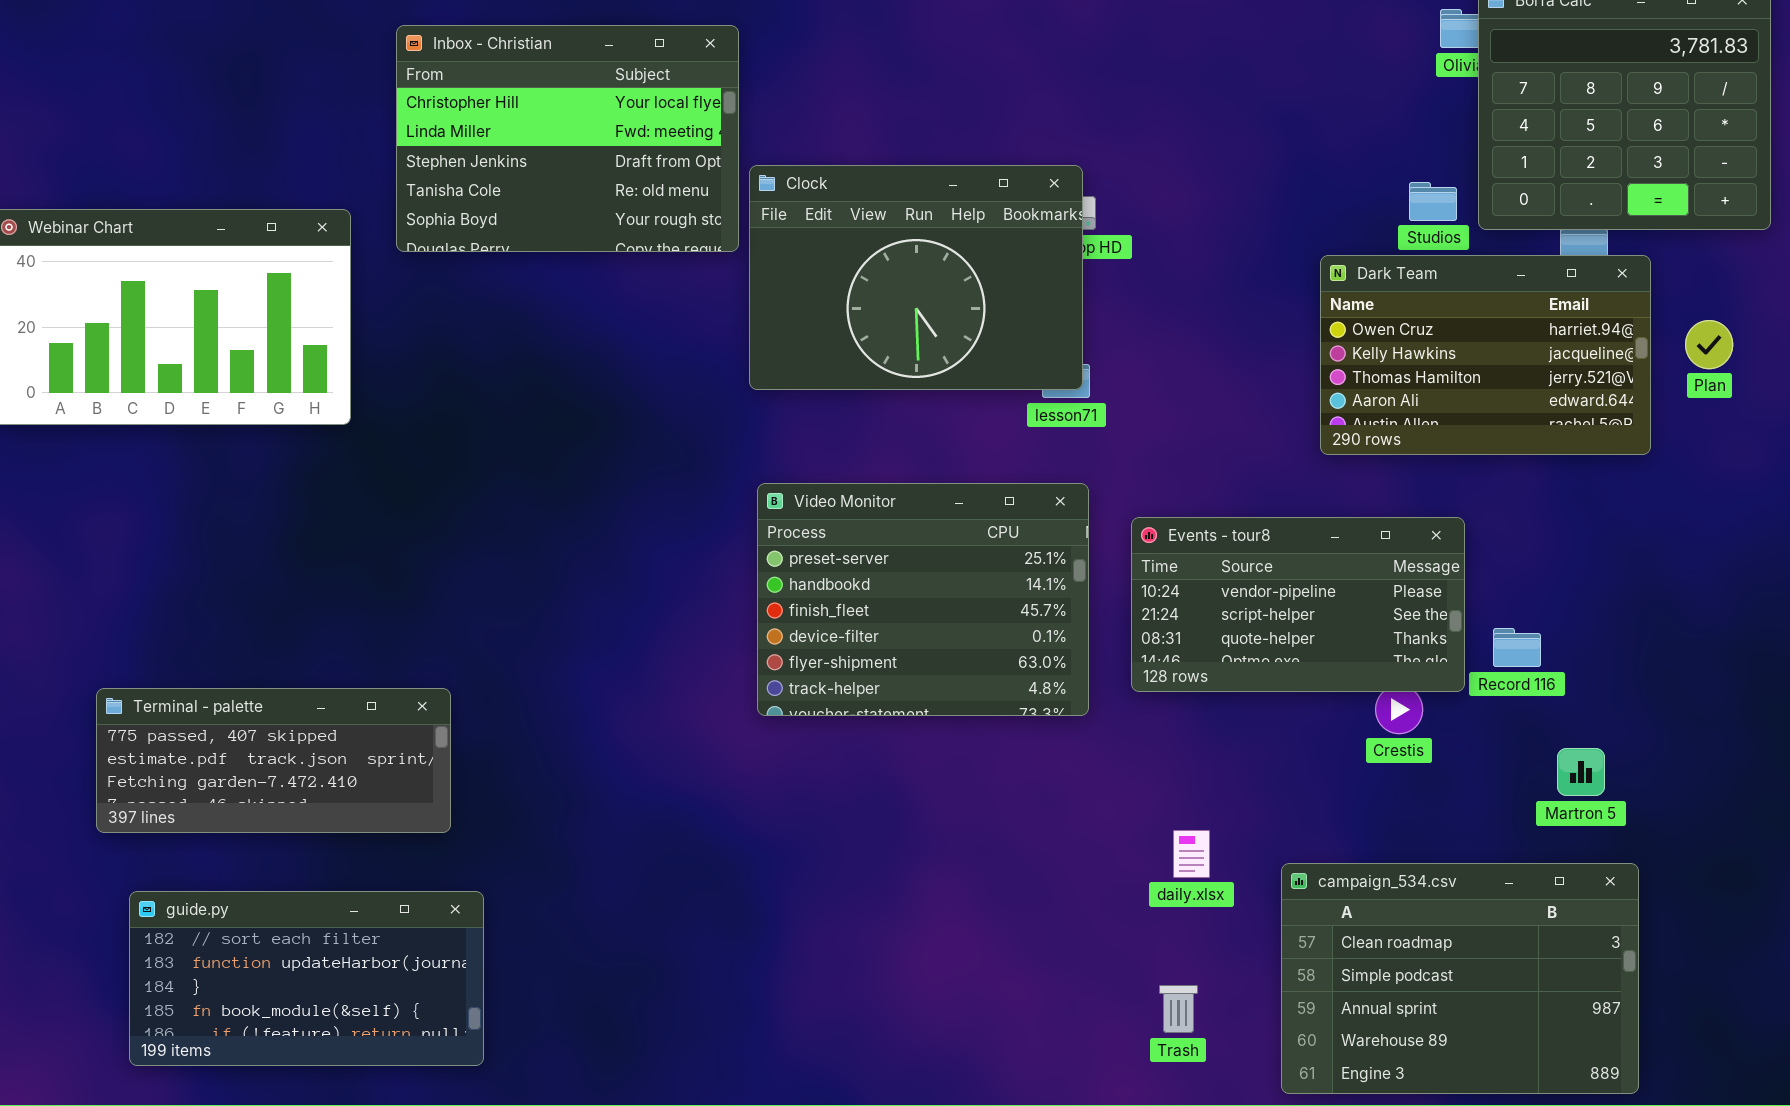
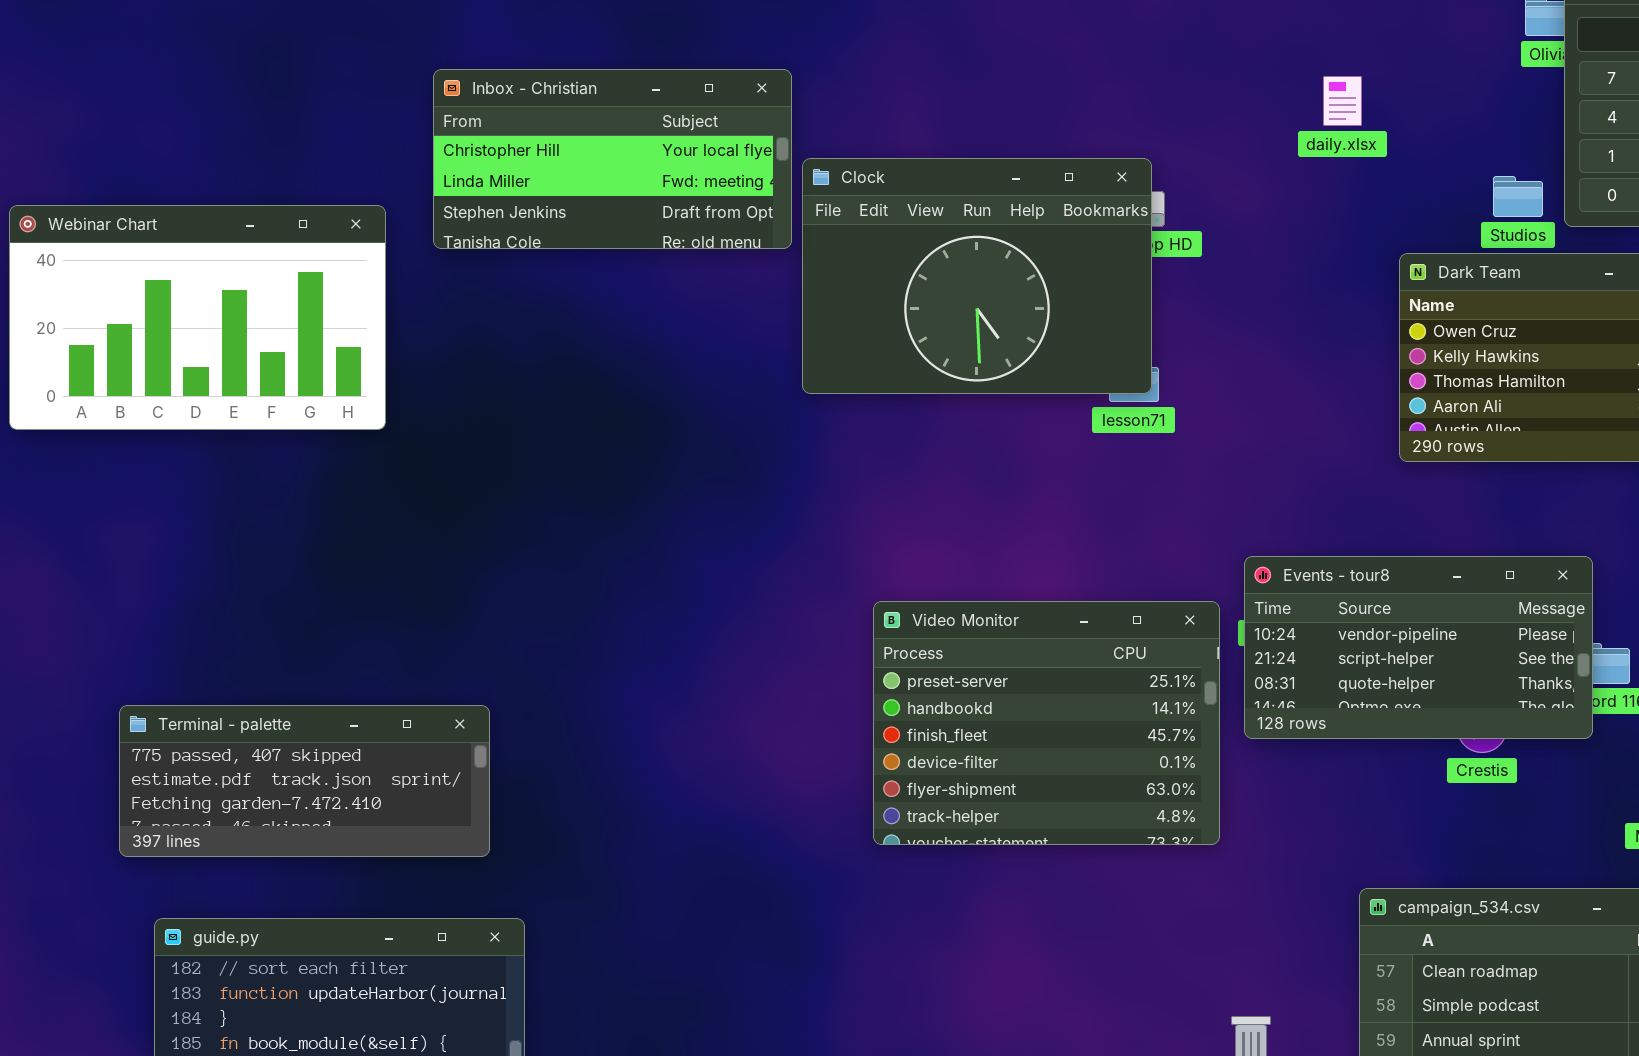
Inbox - Christian: [396,25,739,252] -> [433,69,792,249], resized
Video Monitor: [757,483,1089,716] -> [873,601,1220,845], moved
Events - tour8: [1131,517,1465,692] -> [1244,556,1593,739], moved
daily.xlsx: [1173,830,1210,878] -> [1323,76,1362,126], moved

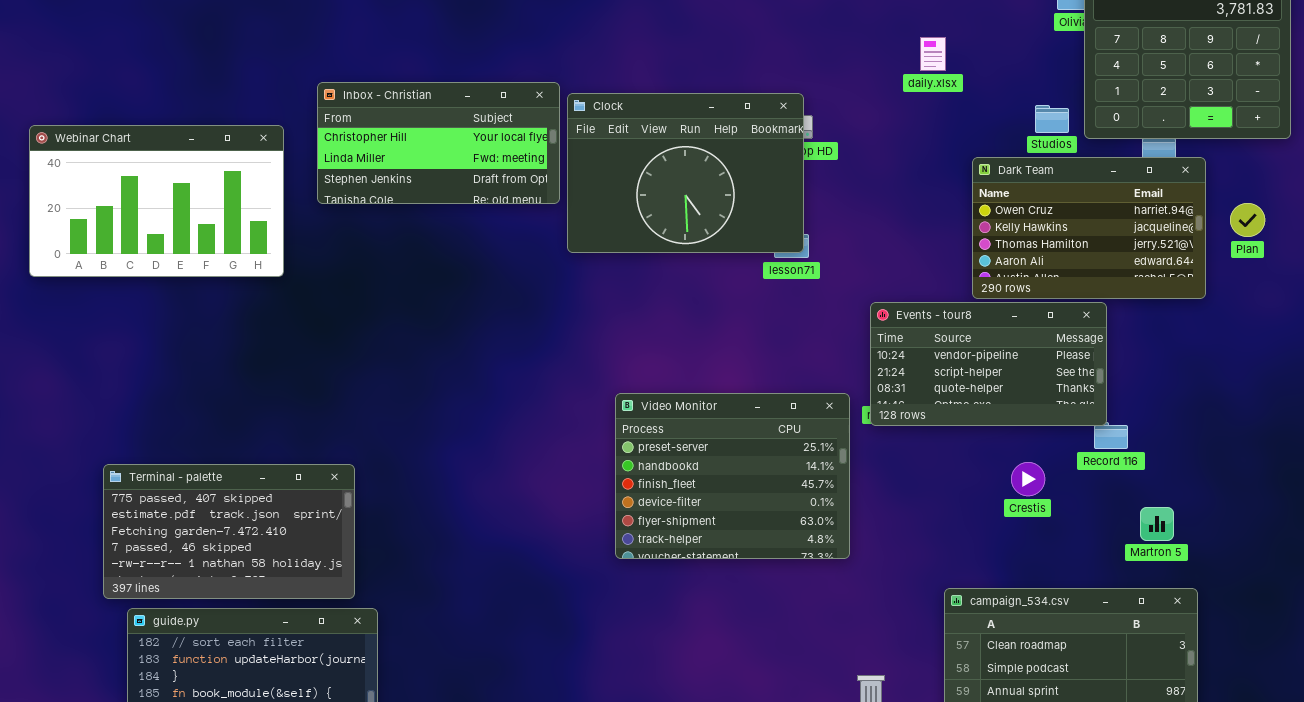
Inbox - Christian: [433,69,792,249] -> [317,82,560,204], moved
Events - tour8: [1244,556,1593,739] -> [870,302,1107,426], moved
Terminal - palette: [119,705,490,857] -> [103,464,355,599], resized

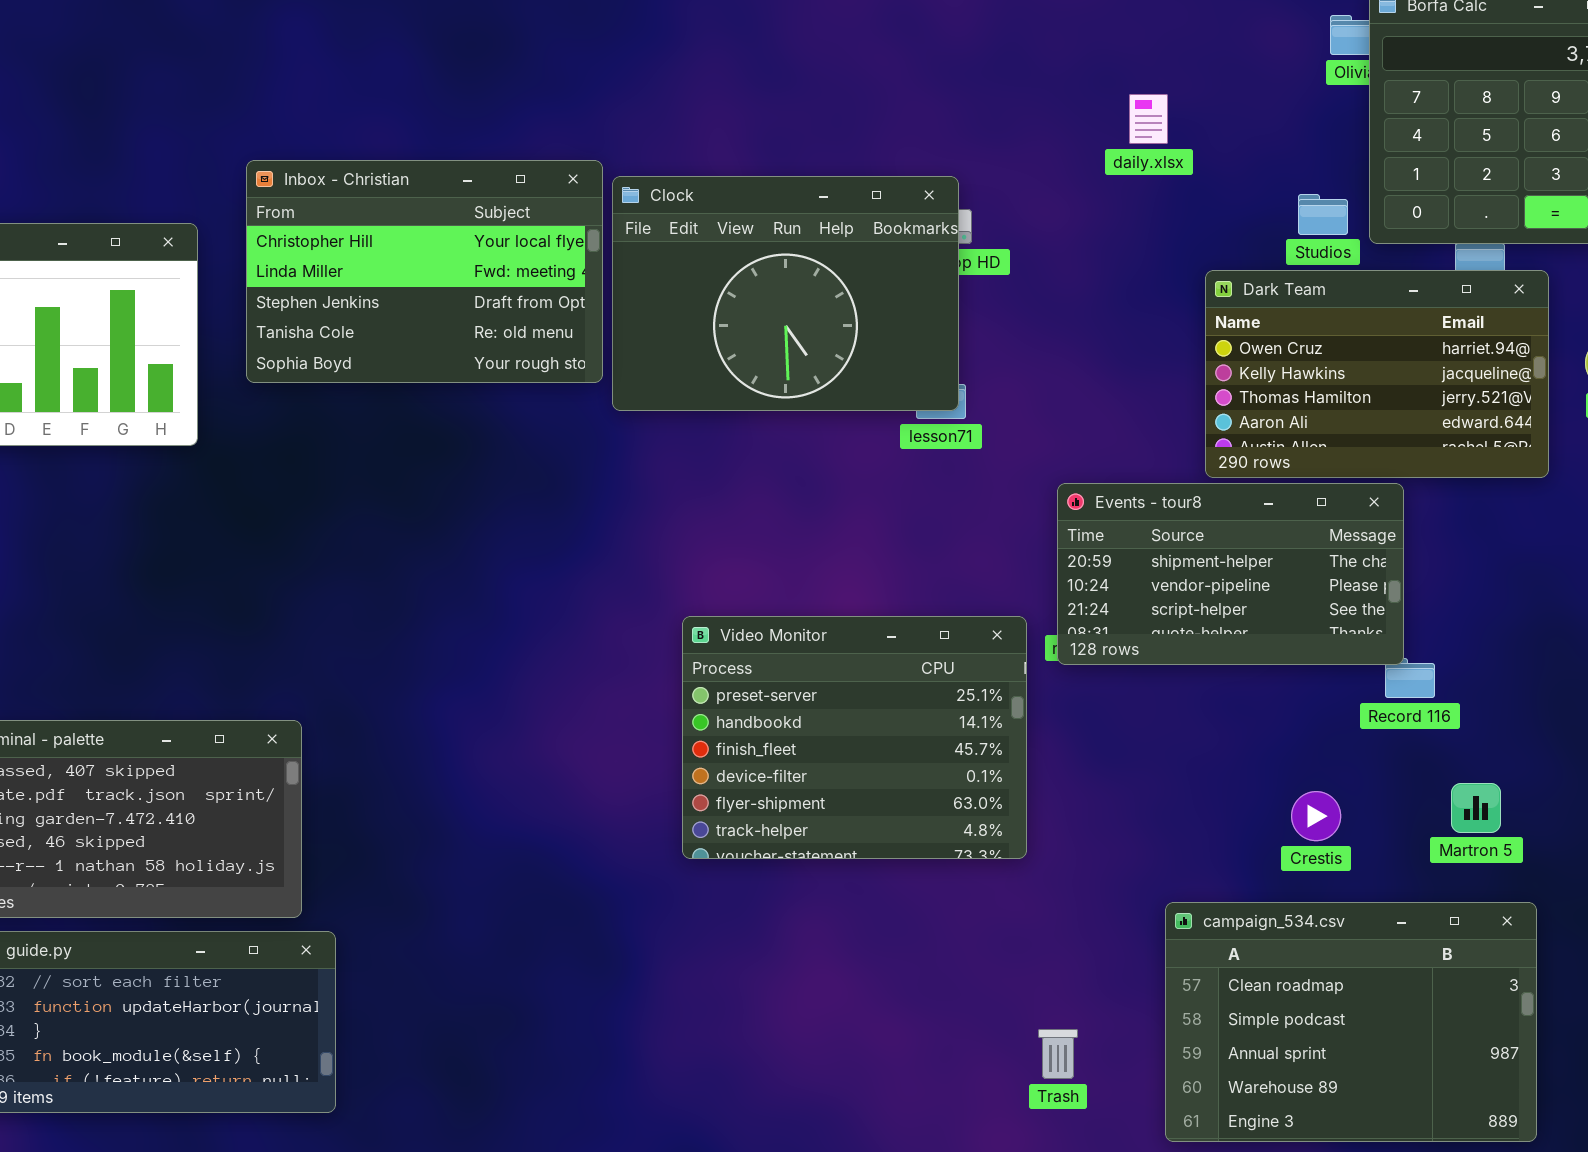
Inbox - Christian: [317,82,560,204] -> [246,160,603,383], resized
Events - tour8: [870,302,1107,426] -> [1057,483,1404,665], scrolled up 1 row
Crestis: [1011,462,1045,496] -> [1291,791,1341,841], moved

